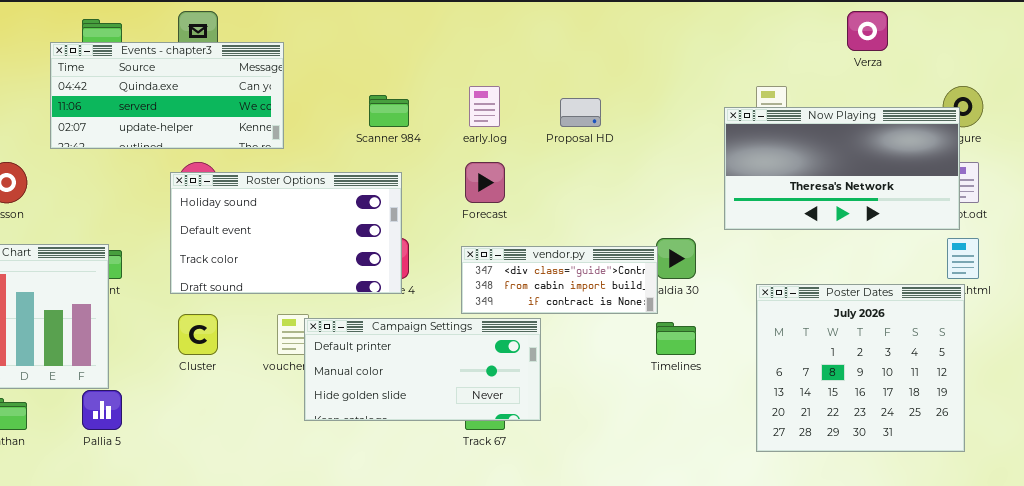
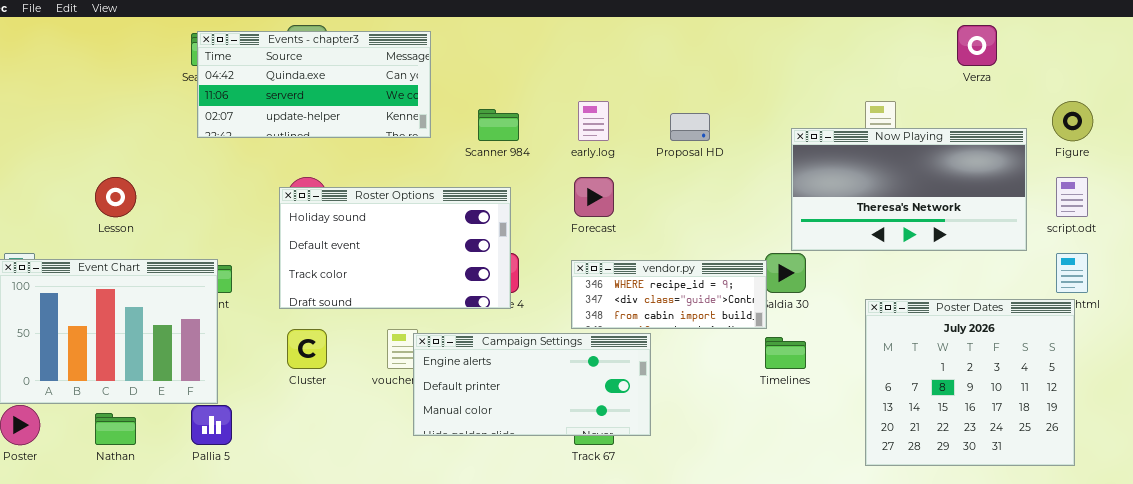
Events - chapter3: [50,42,284,149] -> [197,31,431,138], moved
Now Playing: [724,107,960,230] -> [791,128,1027,251], moved
vendor.py: [461,246,658,314] -> [571,260,767,329], scrolled up 1 row
Campaign Settings: [304,318,541,421] -> [413,333,651,436], scrolled up 1 row

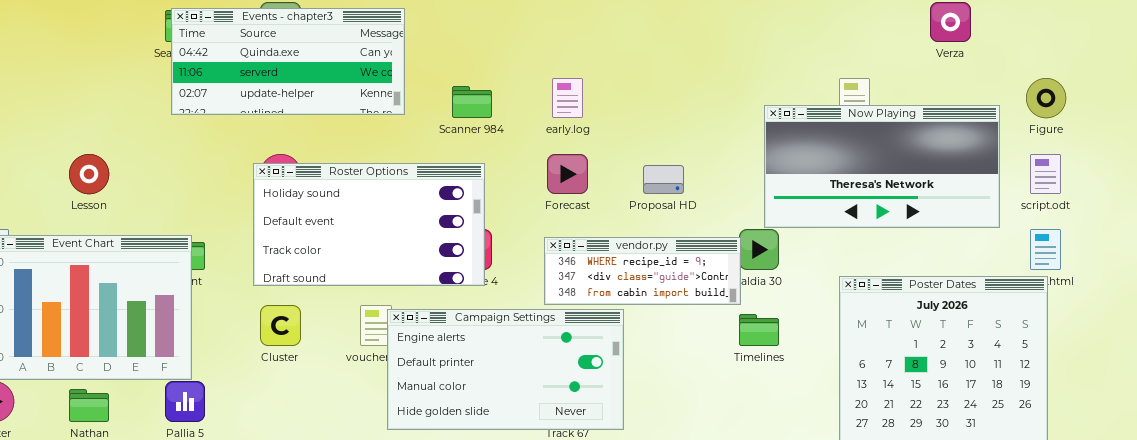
Proposal HD: [670,113,710,141] -> [643,165,684,194], moved
Campaign Settings: [413,333,651,436] -> [387,309,624,430], resized

